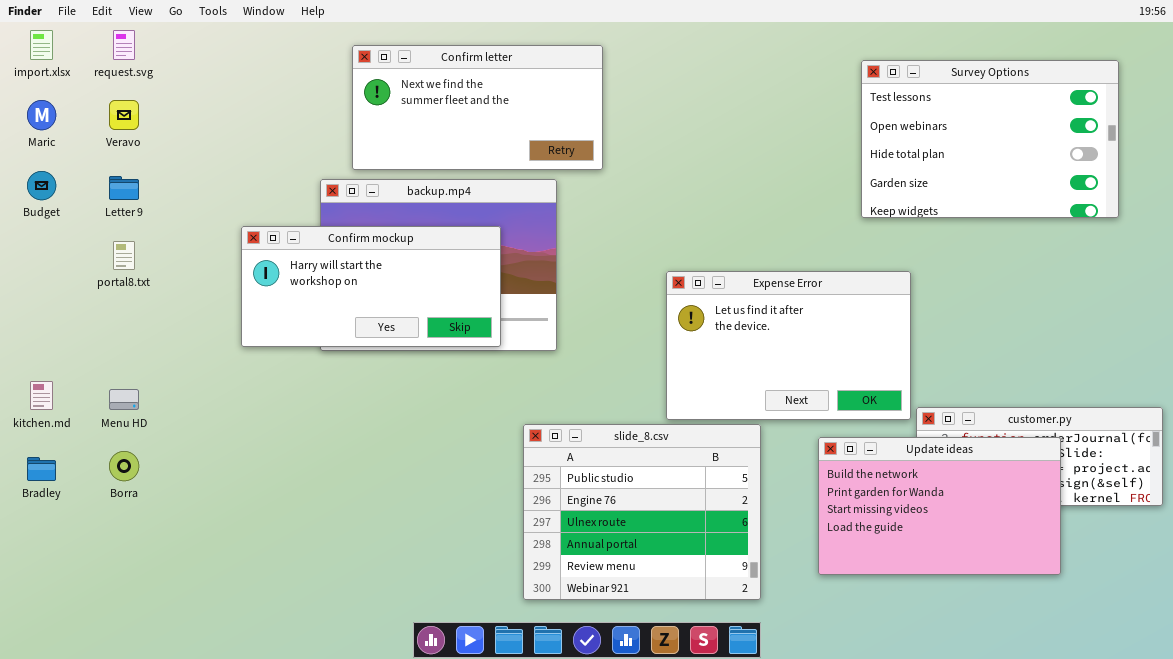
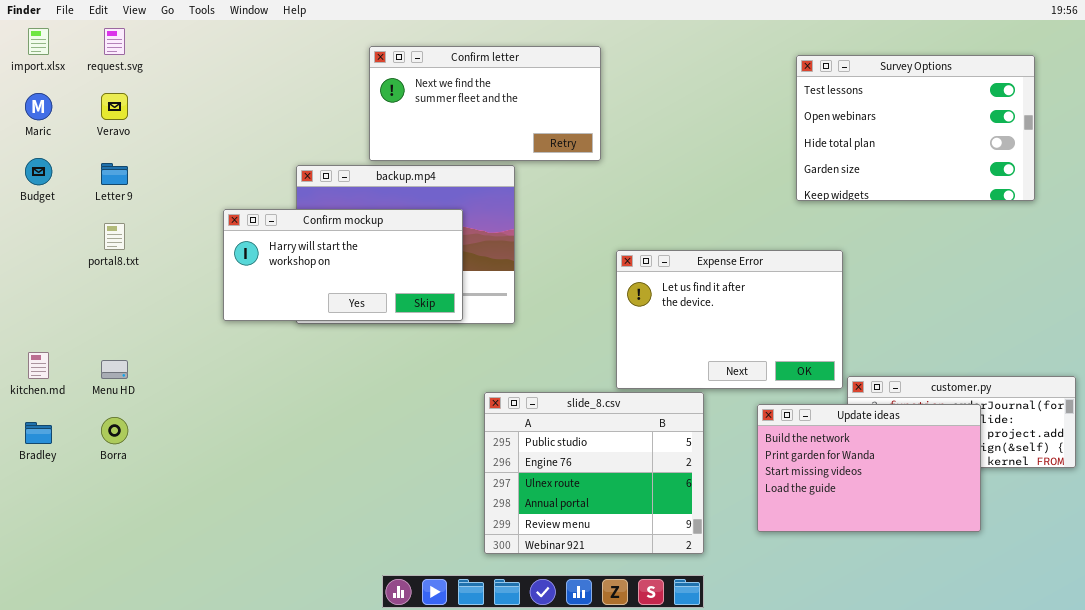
Confirm letter: [352,45,603,170] -> [369,46,601,161], moved

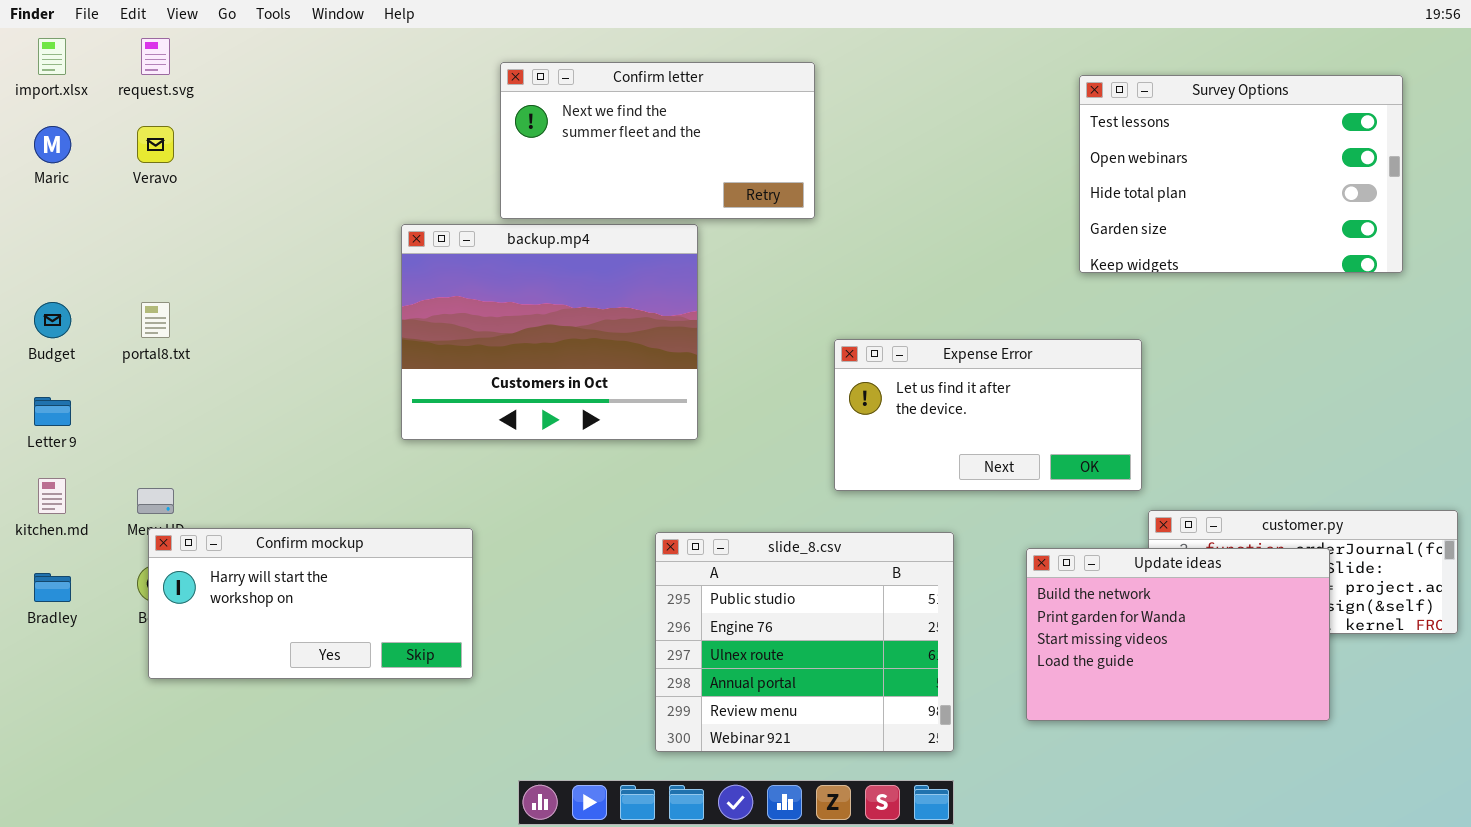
Budget: [25,158,52,185] -> [34,302,71,338], moved
Letter 9: [101,163,128,185] -> [34,397,71,426], moved
Confirm mockup: [223,209,463,321] -> [148,528,473,679], moved
Expense Error: [616,250,843,389] -> [834,339,1142,491], resized

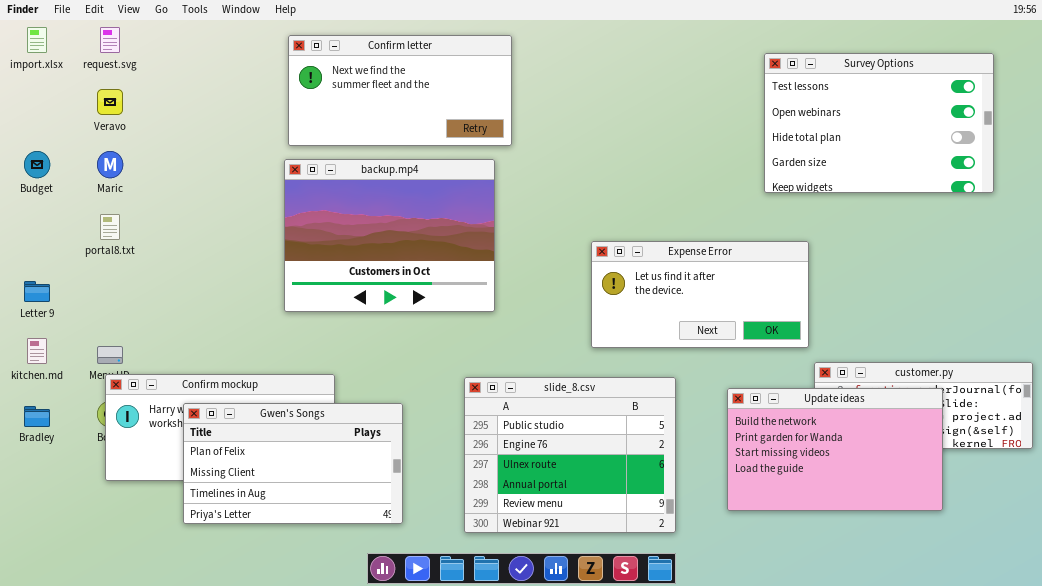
Confirm letter: [500,62,815,219] -> [288,35,512,146], moved
Maric: [34,126,71,163] -> [97,151,123,178], moved
Budget: [34,302,71,338] -> [24,151,50,178], moved
Gwen's Songs: none -> [183,403,403,524], opened

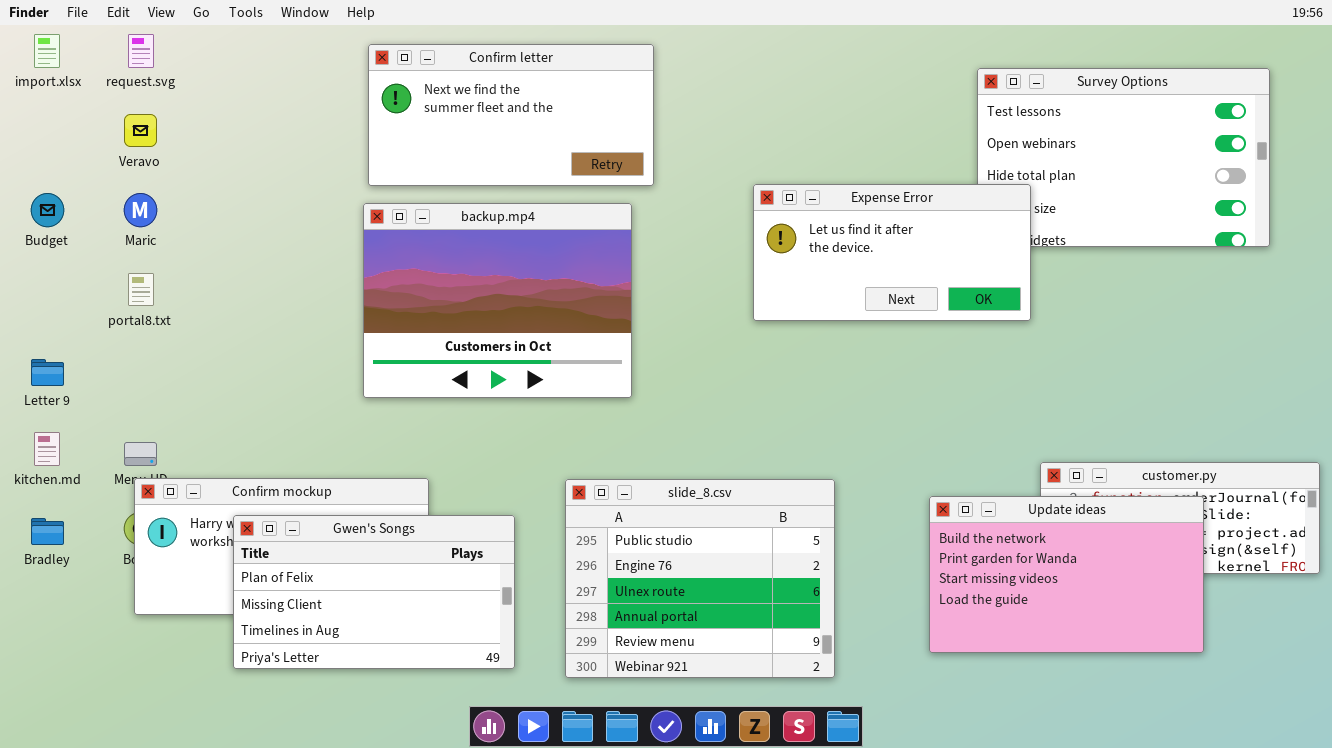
Expense Error: [591,241,809,348] -> [753,184,1031,321], moved
slide_8.csv: [464,377,676,533] -> [565,479,835,678], moved

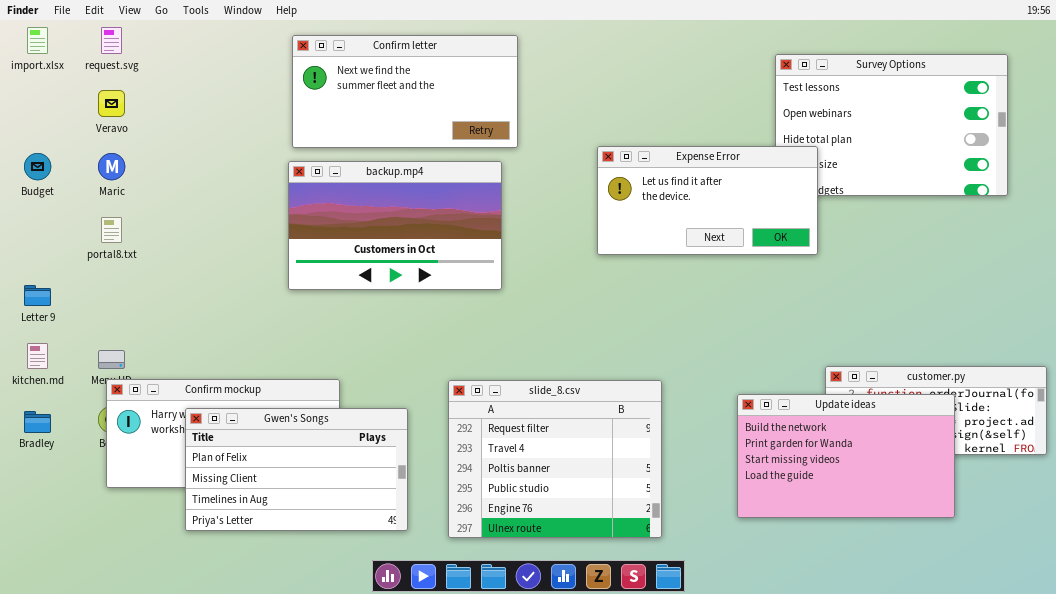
backup.mp4: [363,203,632,398] -> [288,161,502,290], resized
slide_8.csv: [565,479,835,678] -> [448,380,662,538], scrolled up 3 rows

